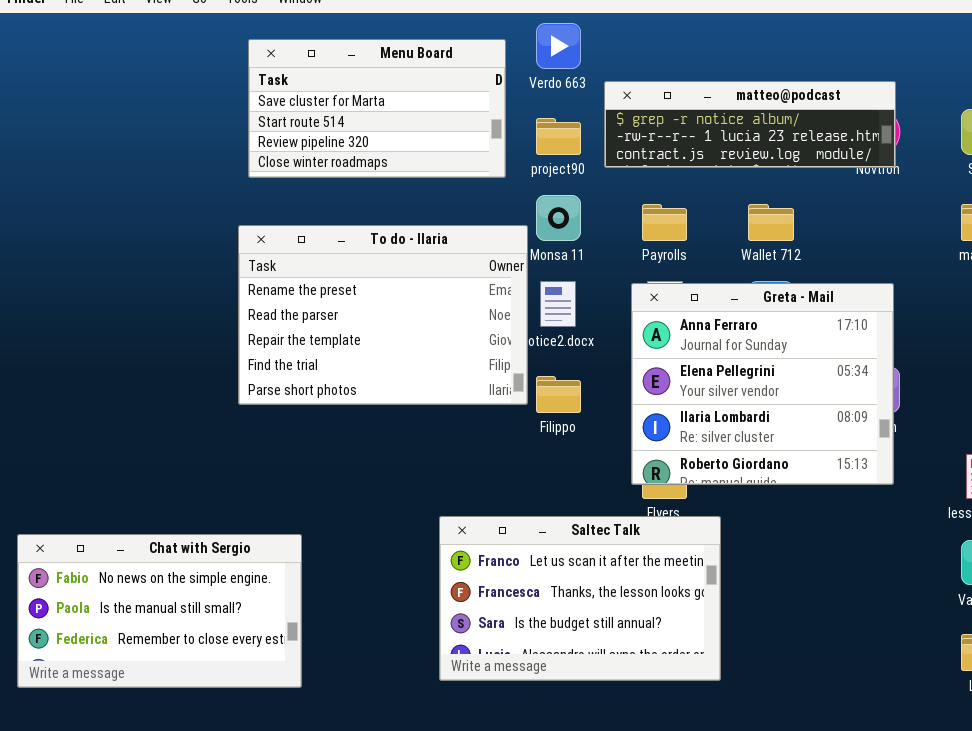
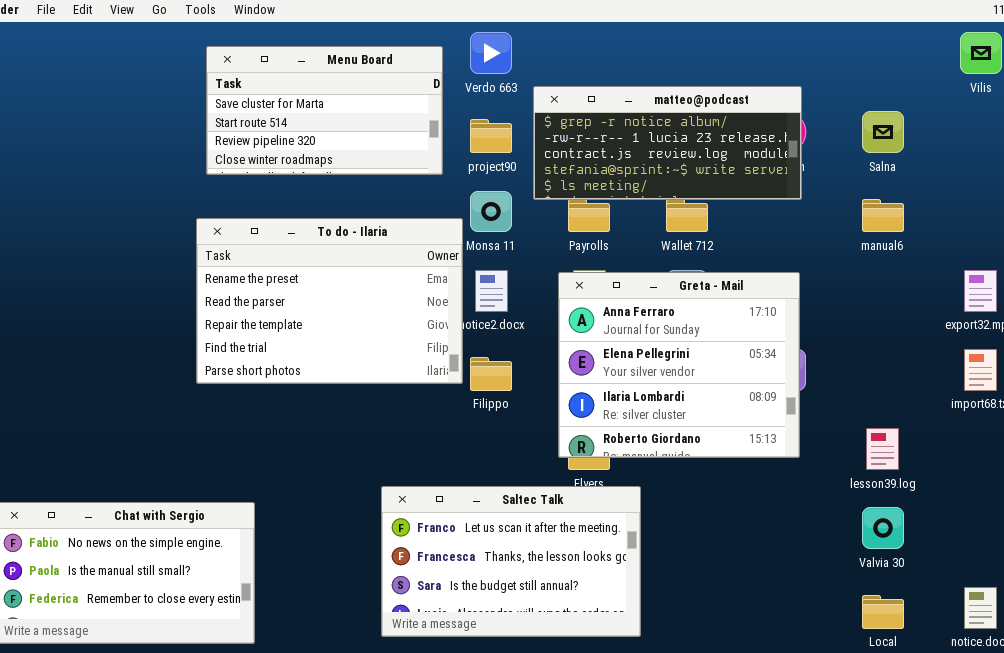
matteo@podcast: [604,81,896,168] -> [533,86,802,200], resized

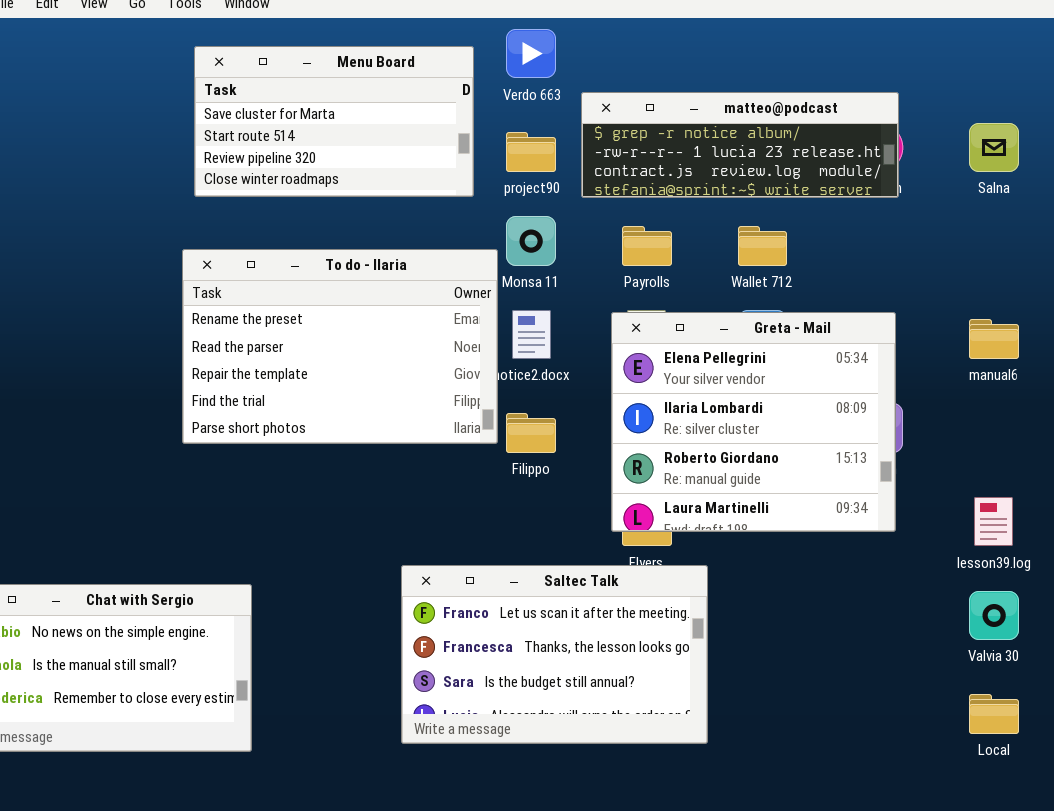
matteo@podcast: [533,86,802,200] -> [581,92,899,198], resized
manual6: [862,199,904,232] -> [969,319,1019,359], moved
Greta - Mail: [558,272,800,458] -> [611,312,896,532], scrolled down 1 row

